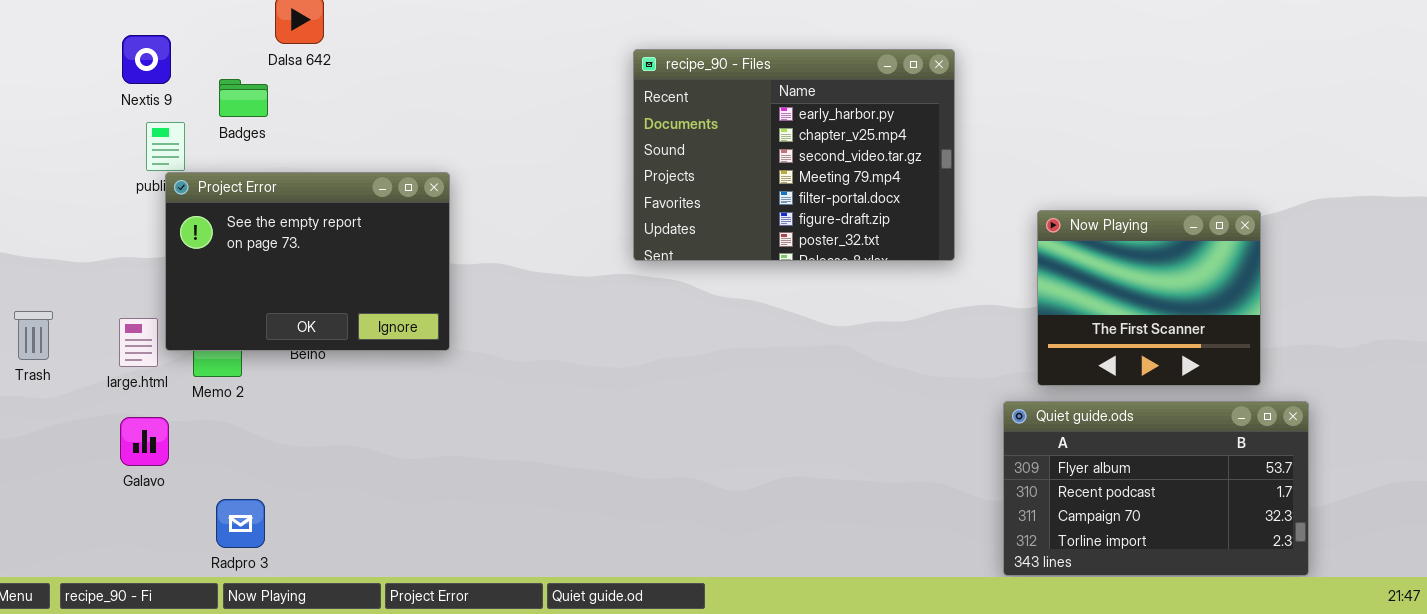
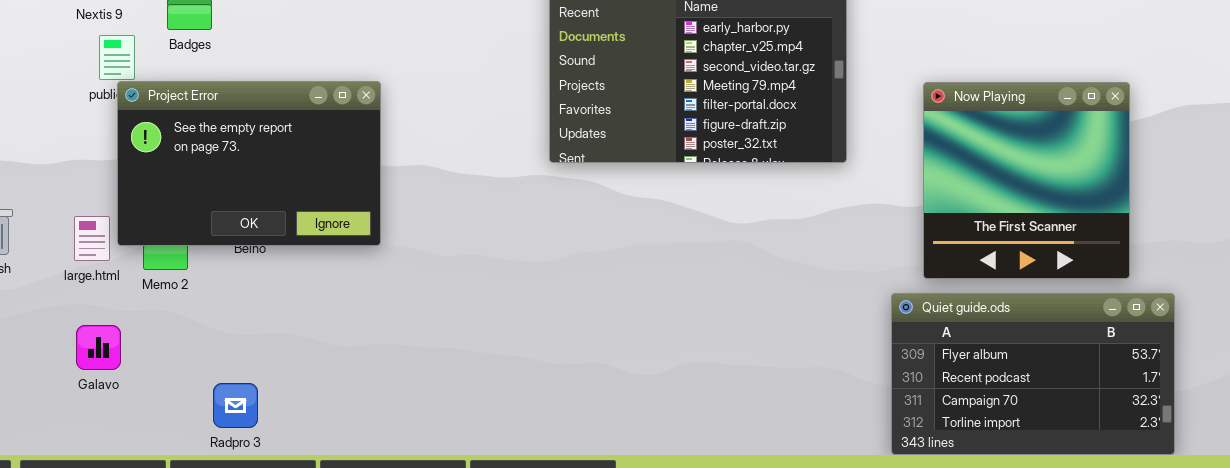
Now Playing: [1037,210,1261,386] -> [923,82,1130,279], resized
Galavo: [120,417,169,466] -> [76,325,121,370], moved
Radpro 3: [216,499,265,548] -> [213,383,258,428], moved

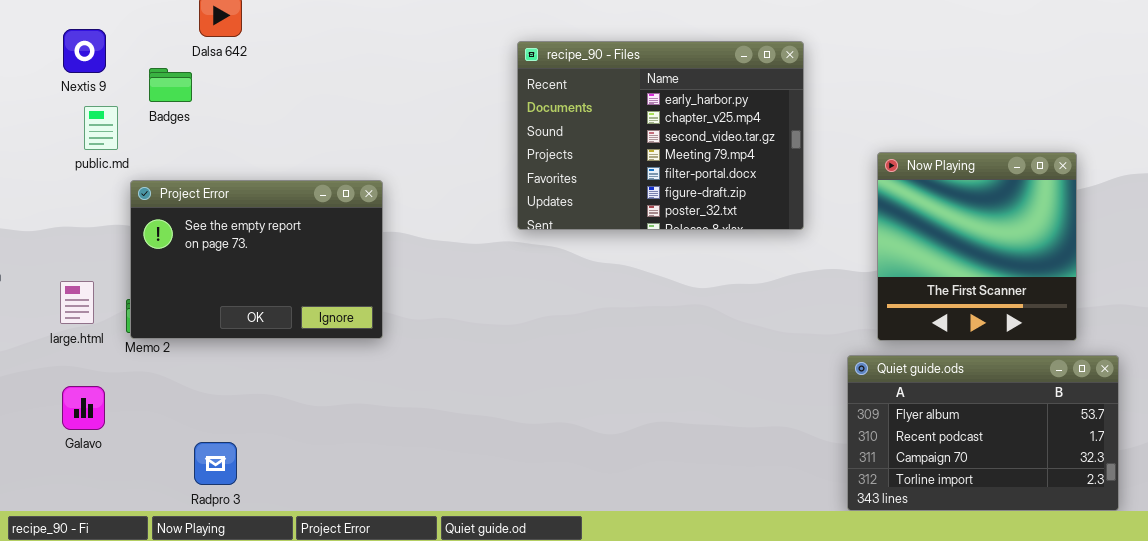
Project Error: [117,81,381,246] -> [130,180,383,339], moved

